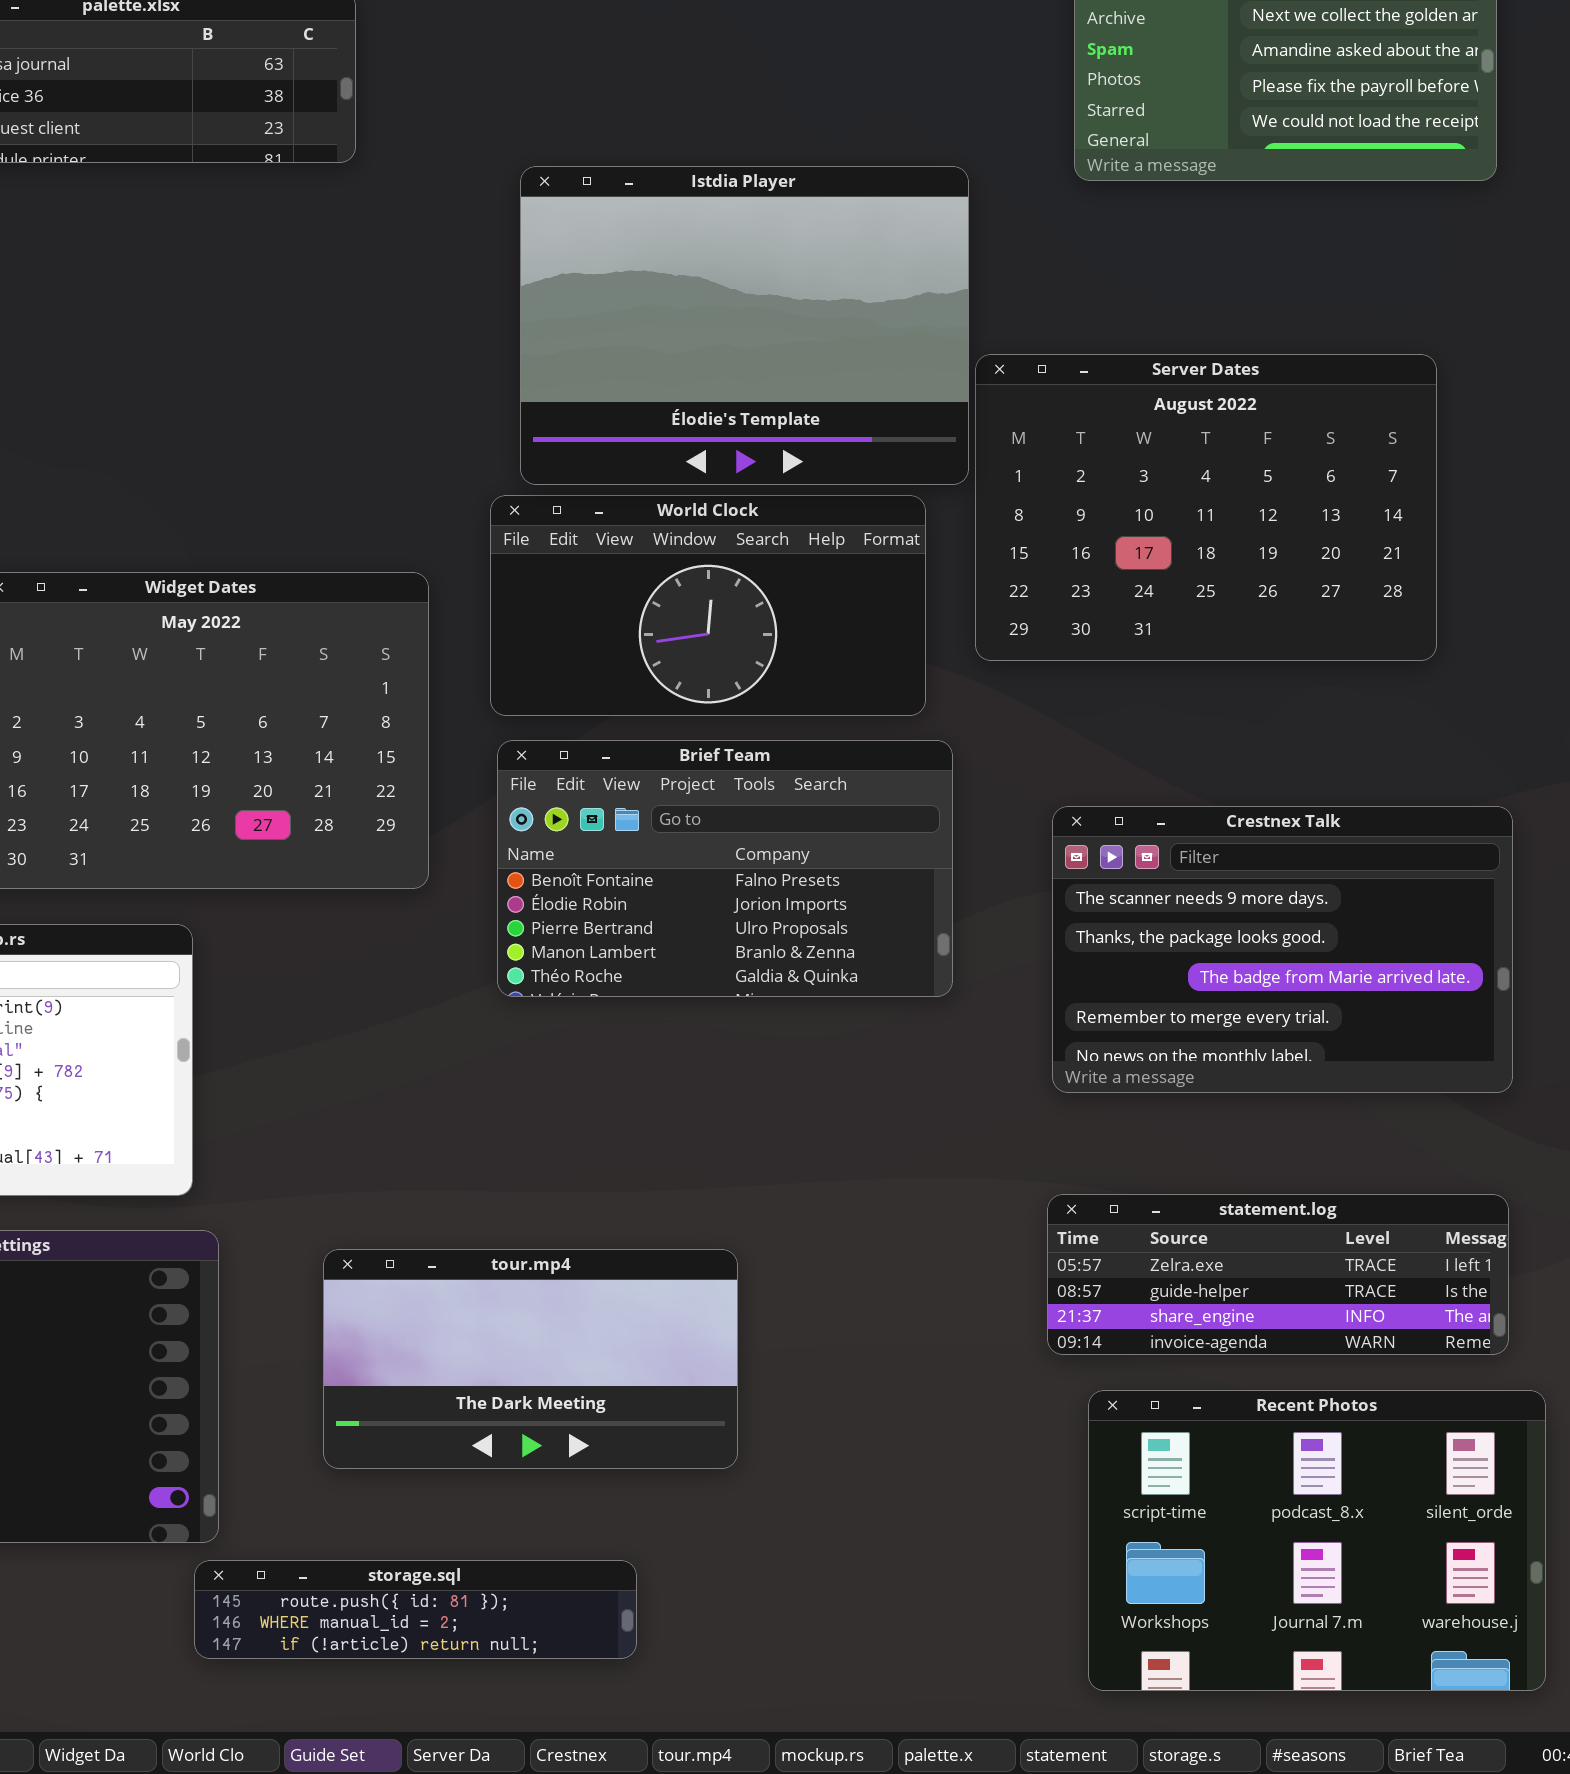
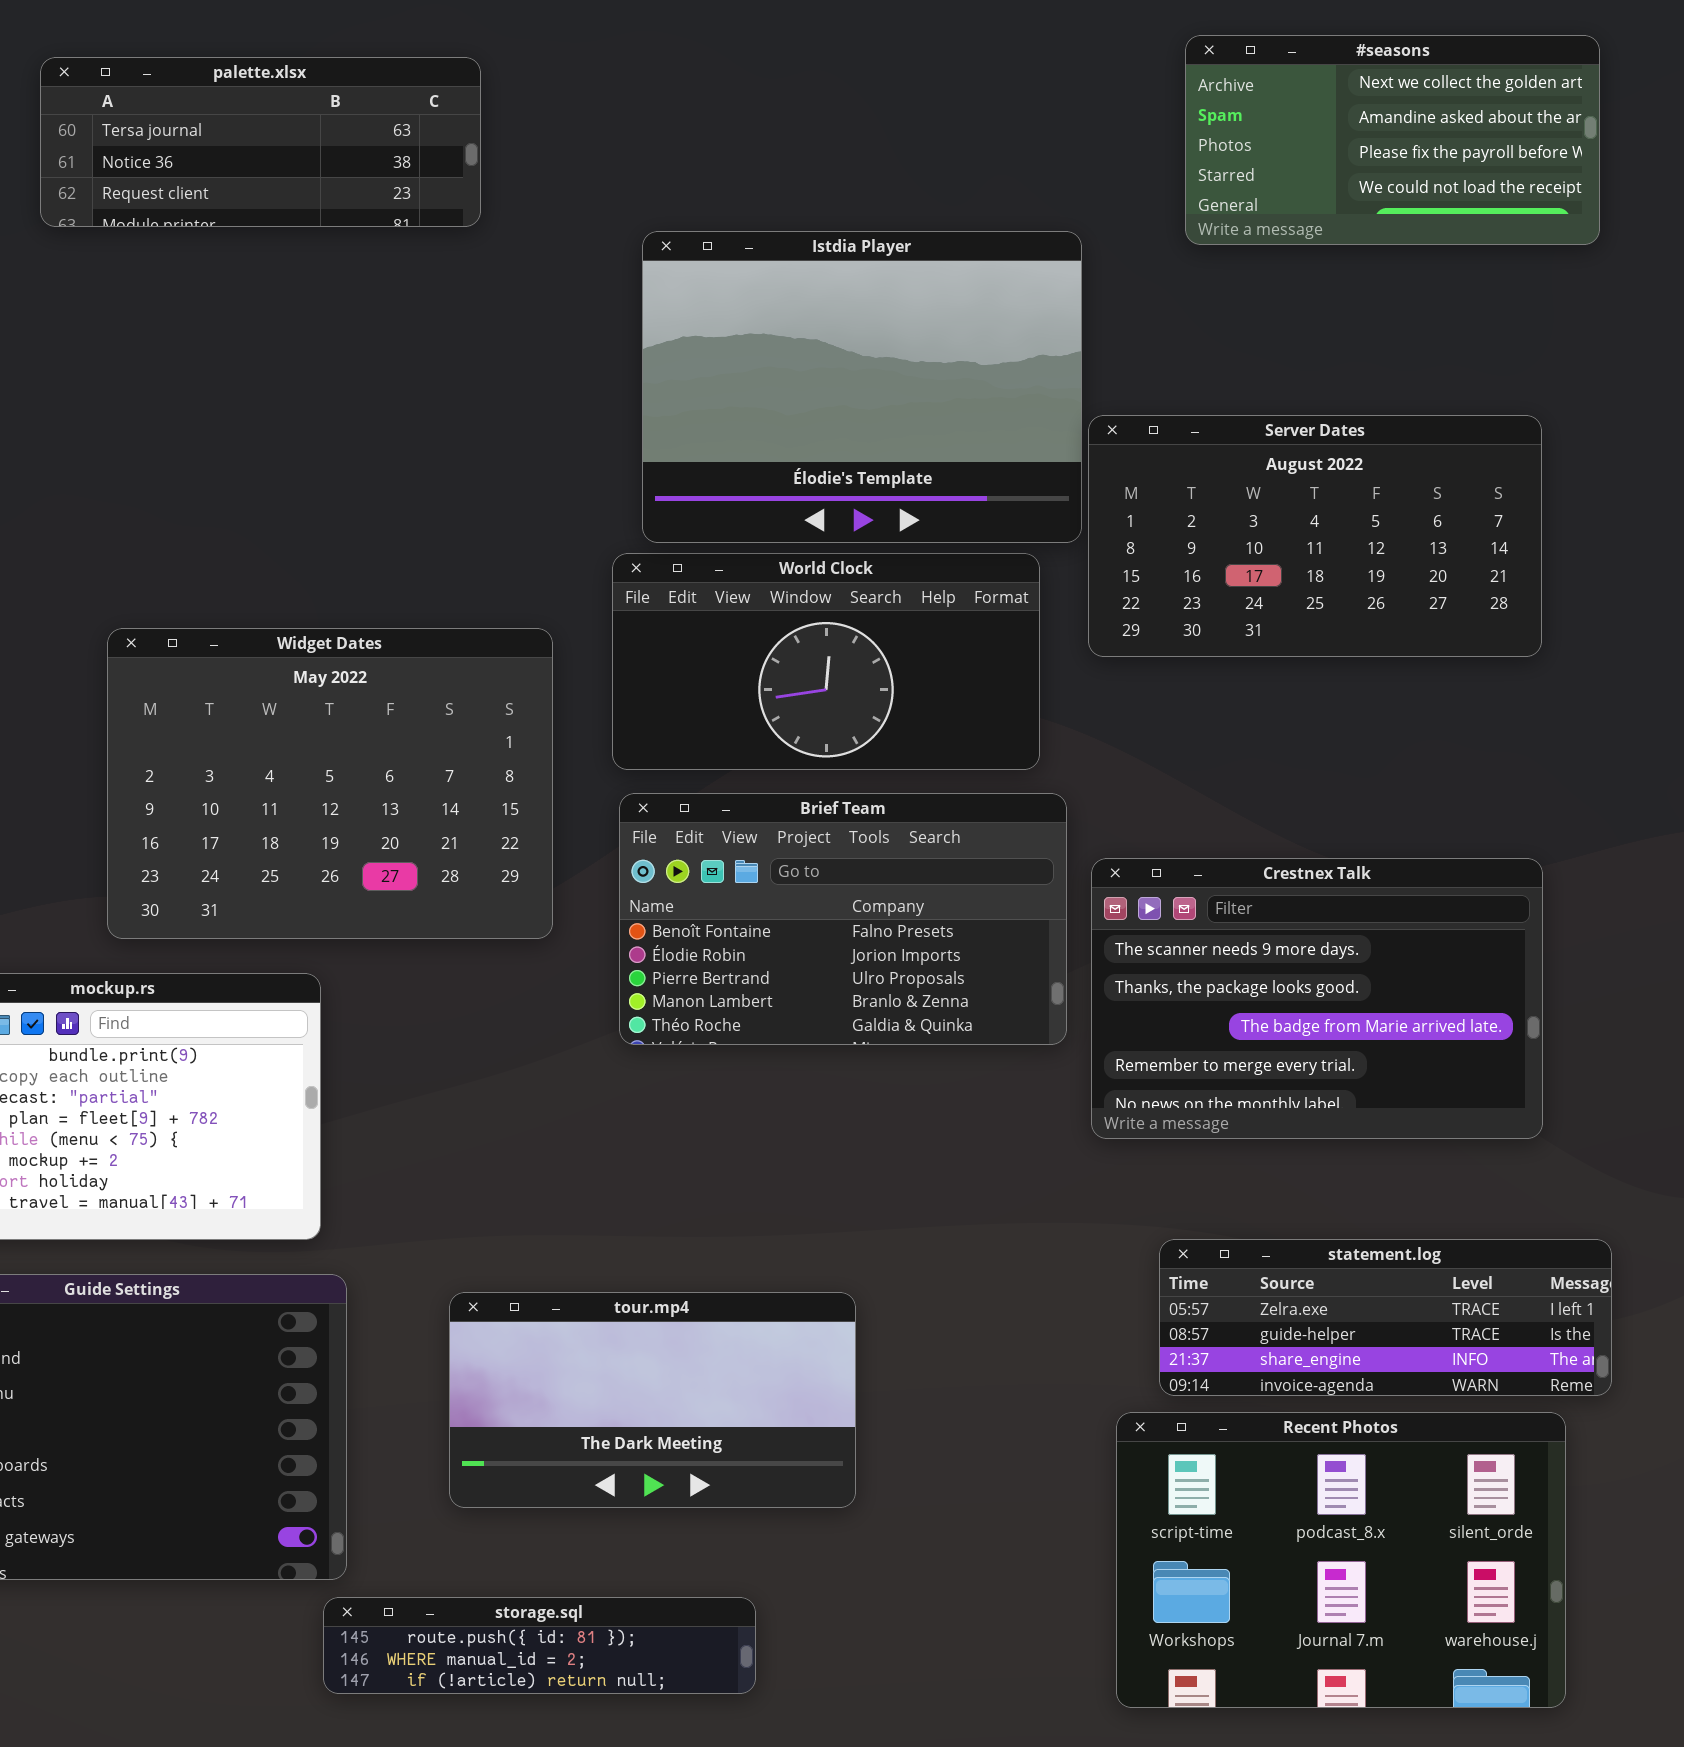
Server Dates: [975,354,1437,661] -> [1088,415,1542,657], resized
Crestnex Talk: [1052,806,1513,1093] -> [1091,858,1543,1139], moved
Recent Photos: [1088,1390,1546,1691] -> [1116,1412,1566,1708], moved

